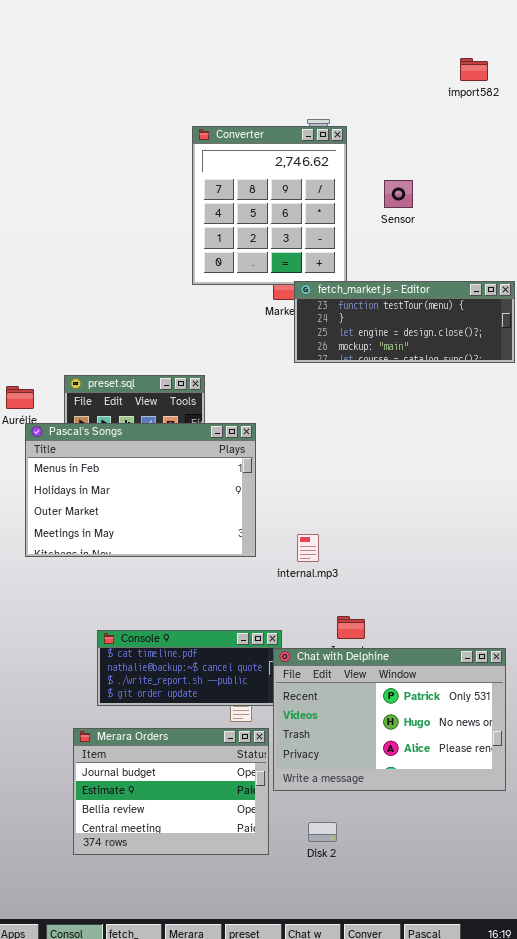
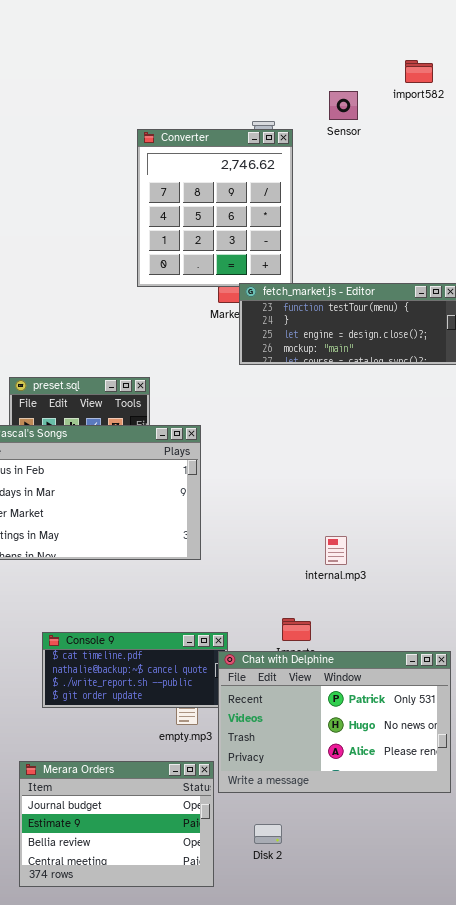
Sensor: [384,180,413,208] -> [329,91,358,120], moved
internal.mp3: [297,534,319,562] -> [325,536,347,565], moved
Merara Orders: [73,728,269,855] -> [19,761,214,887], moved

